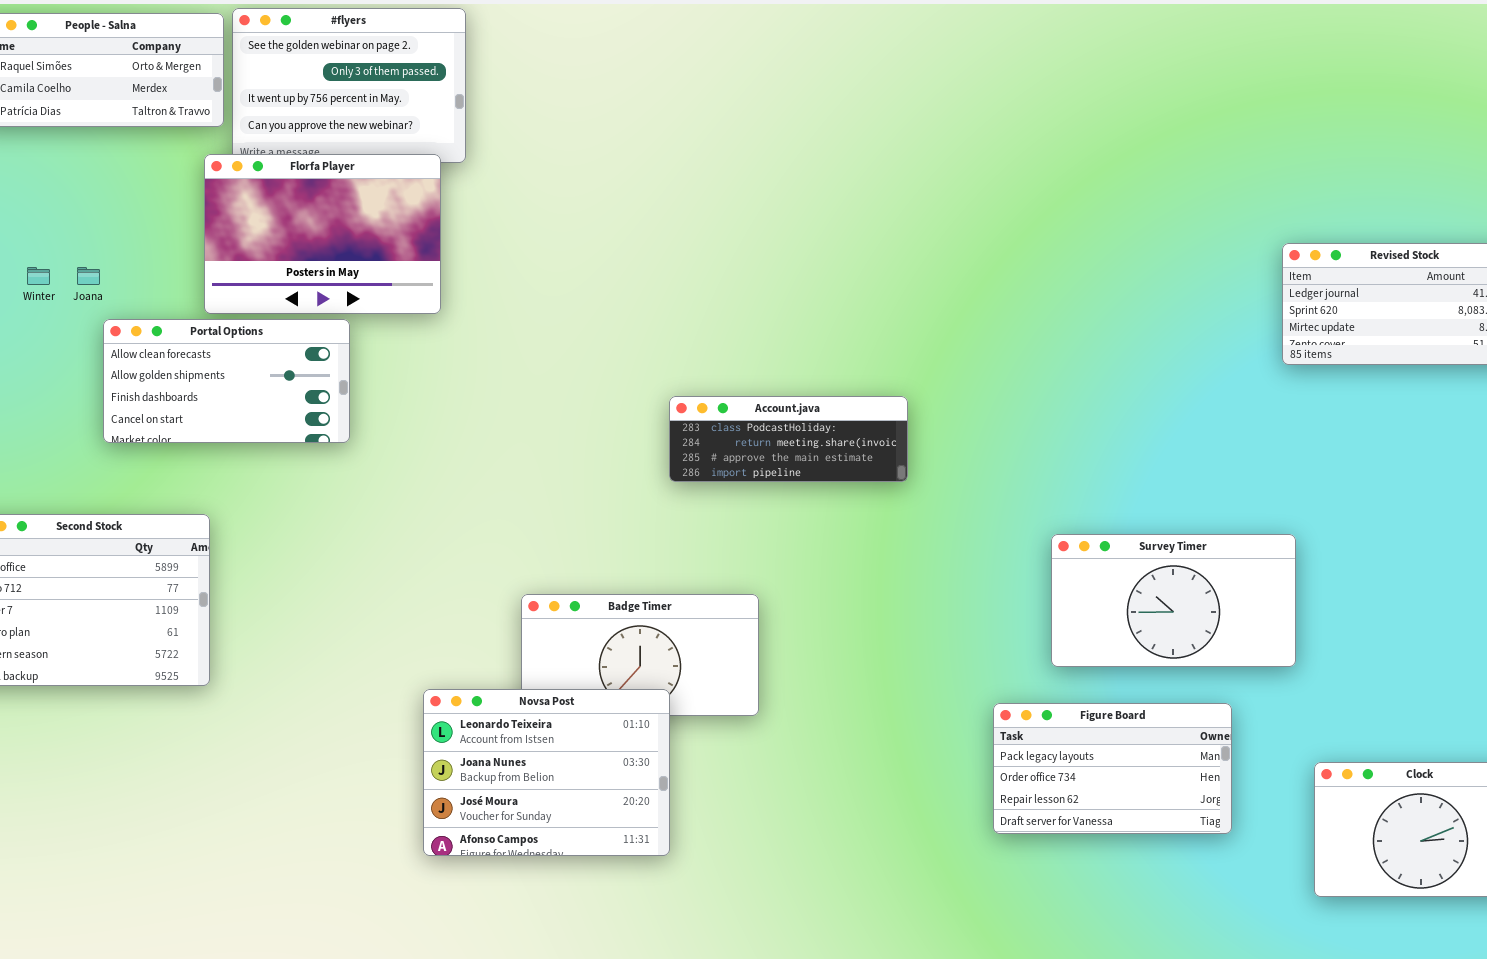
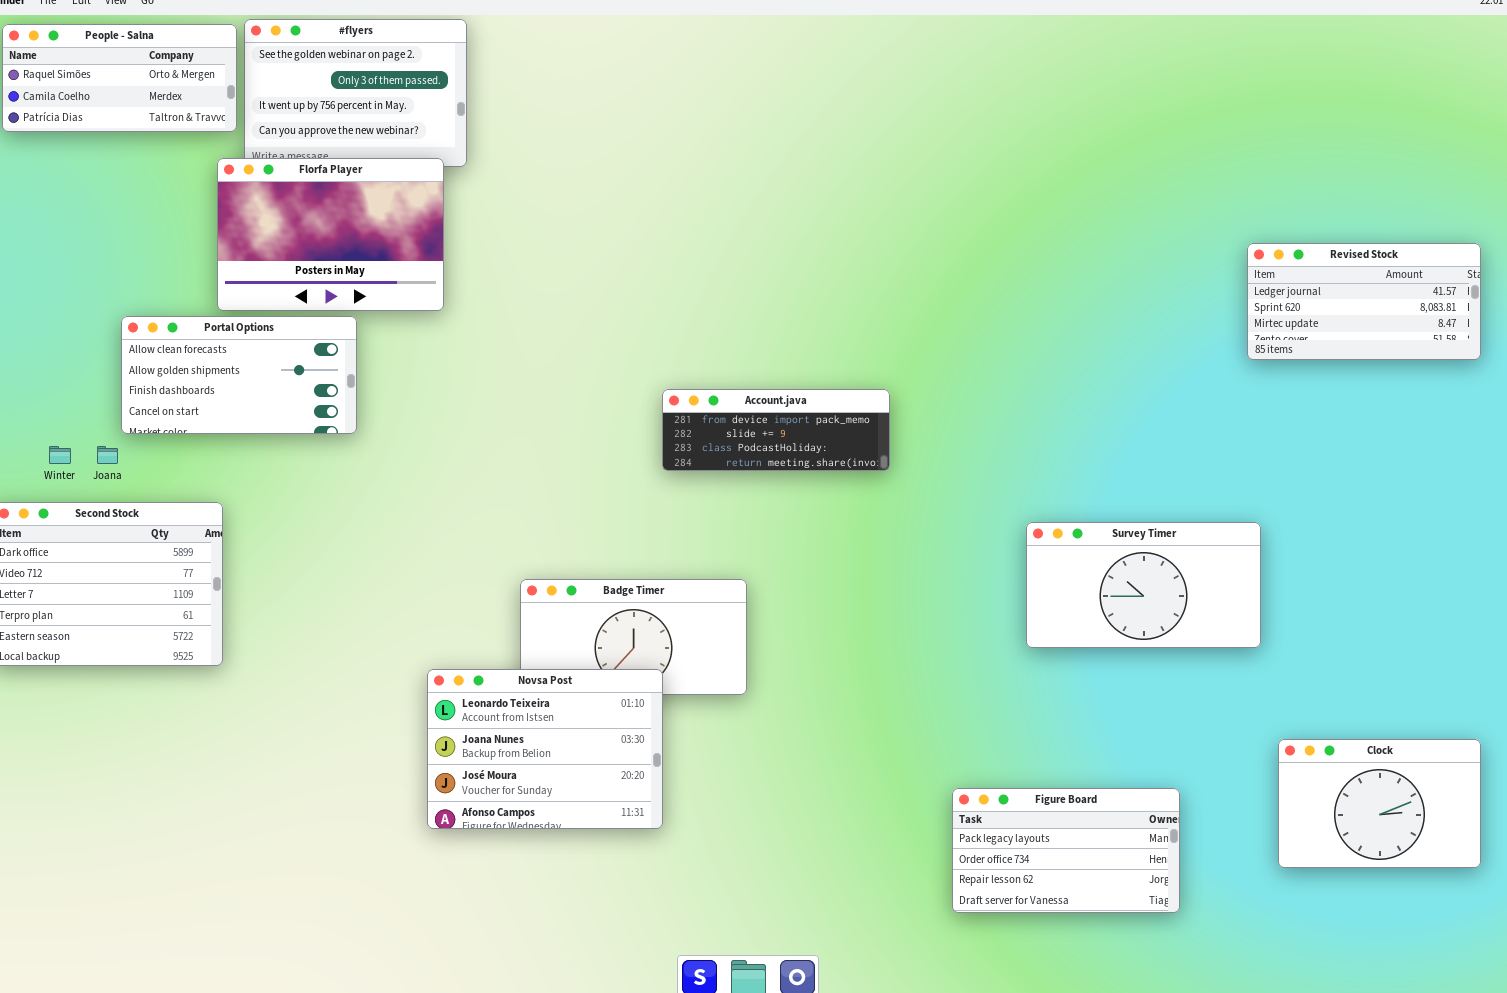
Winter: [27,267,50,285] -> [49,446,71,464], moved
Joana: [77,267,100,285] -> [97,446,118,464], moved
Account.java: [669,396,908,482] -> [662,389,890,471], scrolled up 2 rows
Figure Board: [993,703,1232,834] -> [952,788,1180,913], moved

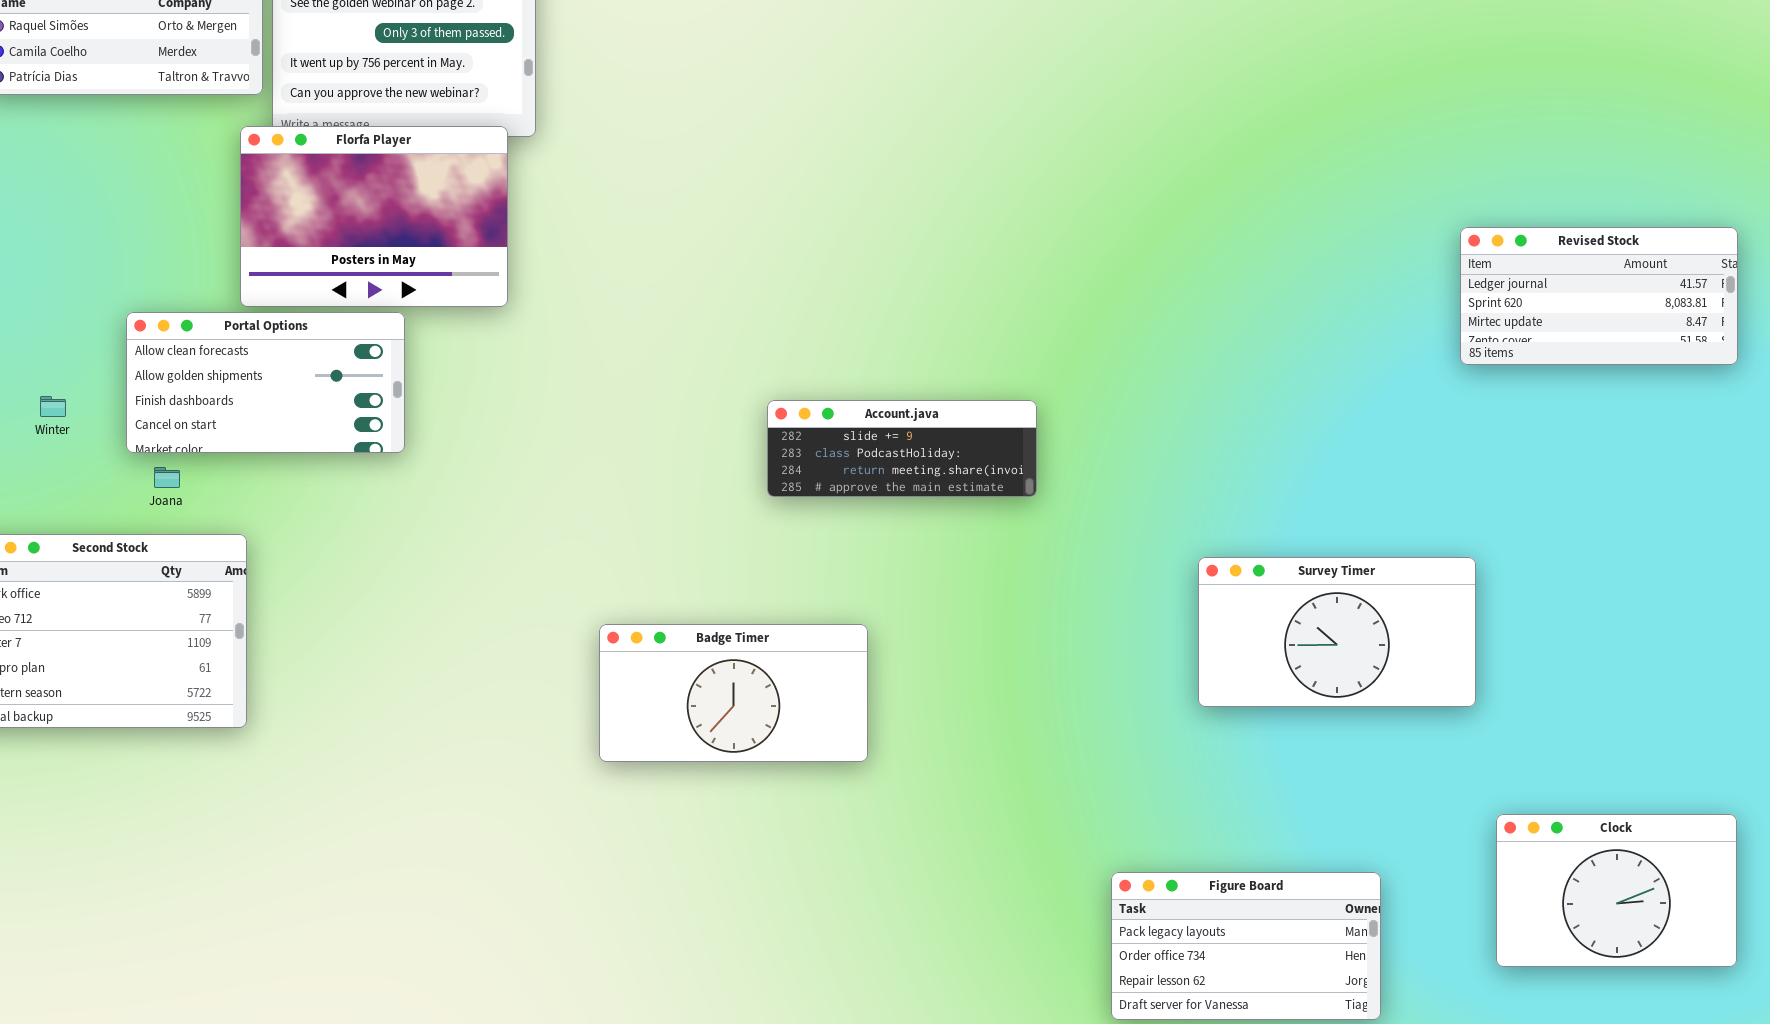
Account.java: [662,389,890,471] -> [767,400,1037,497], scrolled down 1 row
Winter: [49,446,71,464] -> [40,396,66,417], moved
Joana: [97,446,118,464] -> [154,467,180,488], moved
Novsa Post: [427,669,663,829] -> none, closed

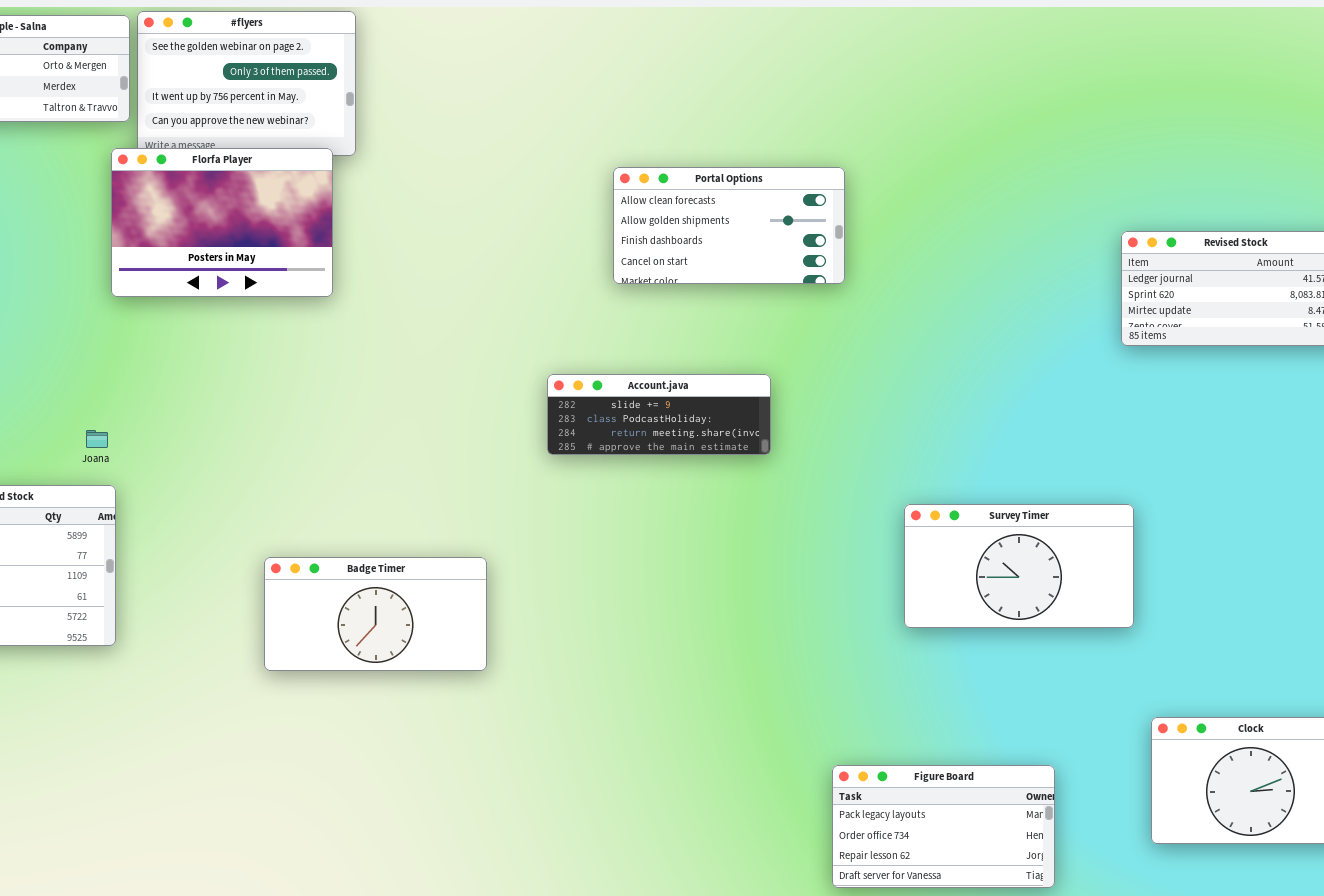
Portal Options: [126,312,405,453] -> [613,167,845,284], moved
Joana: [154,467,180,488] -> [86,430,108,448], moved
Badge Timer: [599,624,868,762] -> [264,557,487,671], moved

